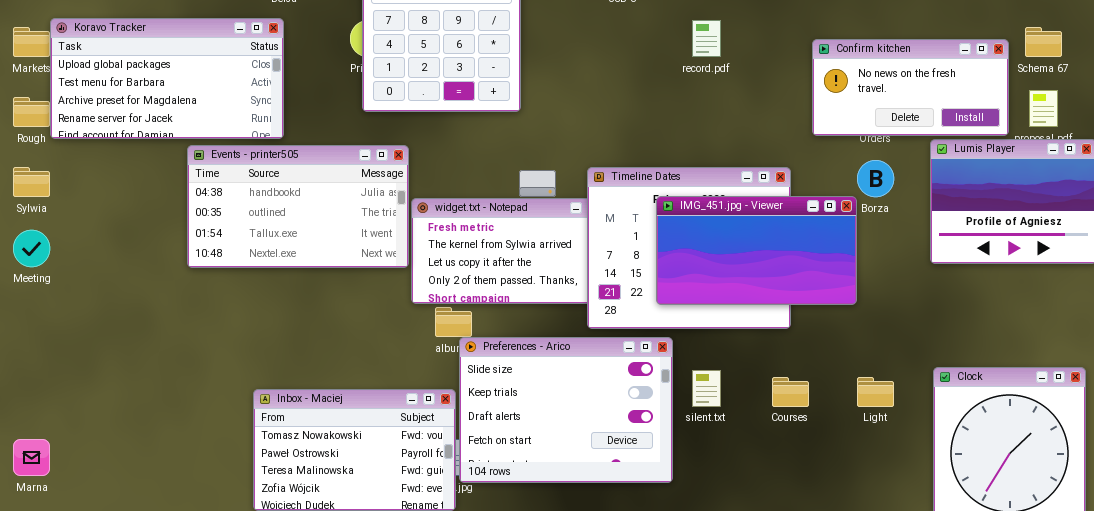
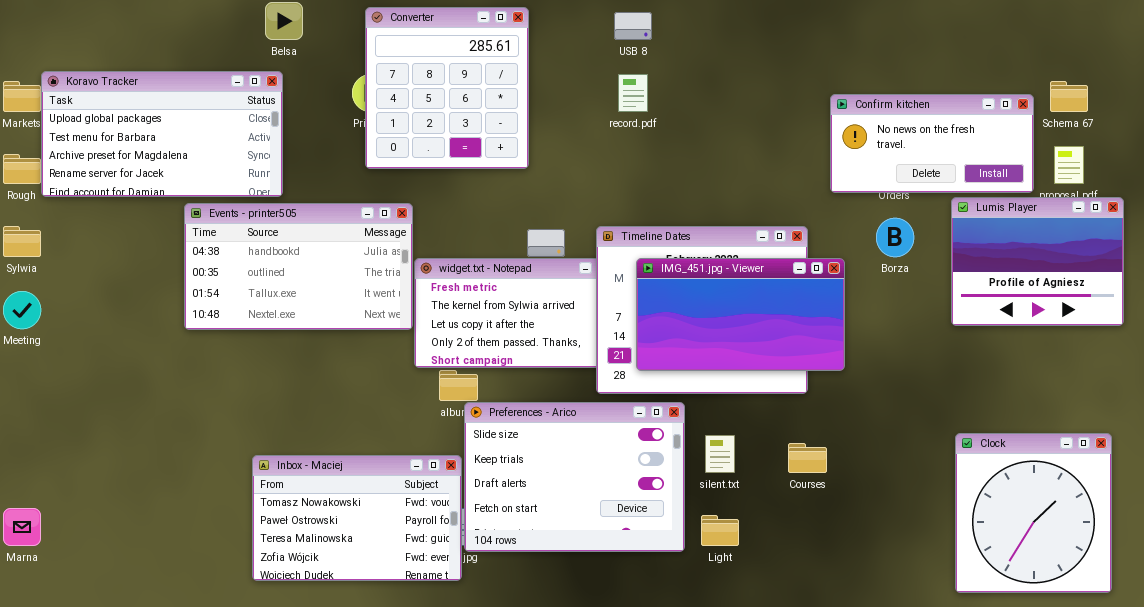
record.pdf: [692,20,721,57] -> [618,74,648,112], moved
IMG_451.jpg - Viewer: [656,196,857,305] -> [636,258,845,371], moved
Light: [857,377,894,407] -> [701,515,739,546], moved

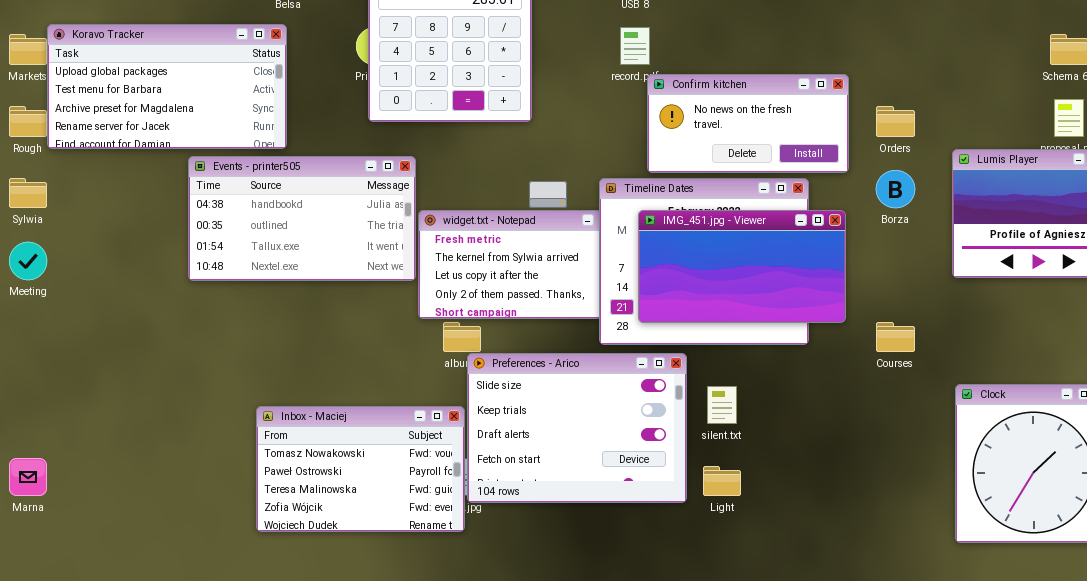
Confirm kitchen: [830,94,1034,193] -> [647,74,849,173], moved
Courses: [788,443,827,473] -> [876,322,915,352], moved

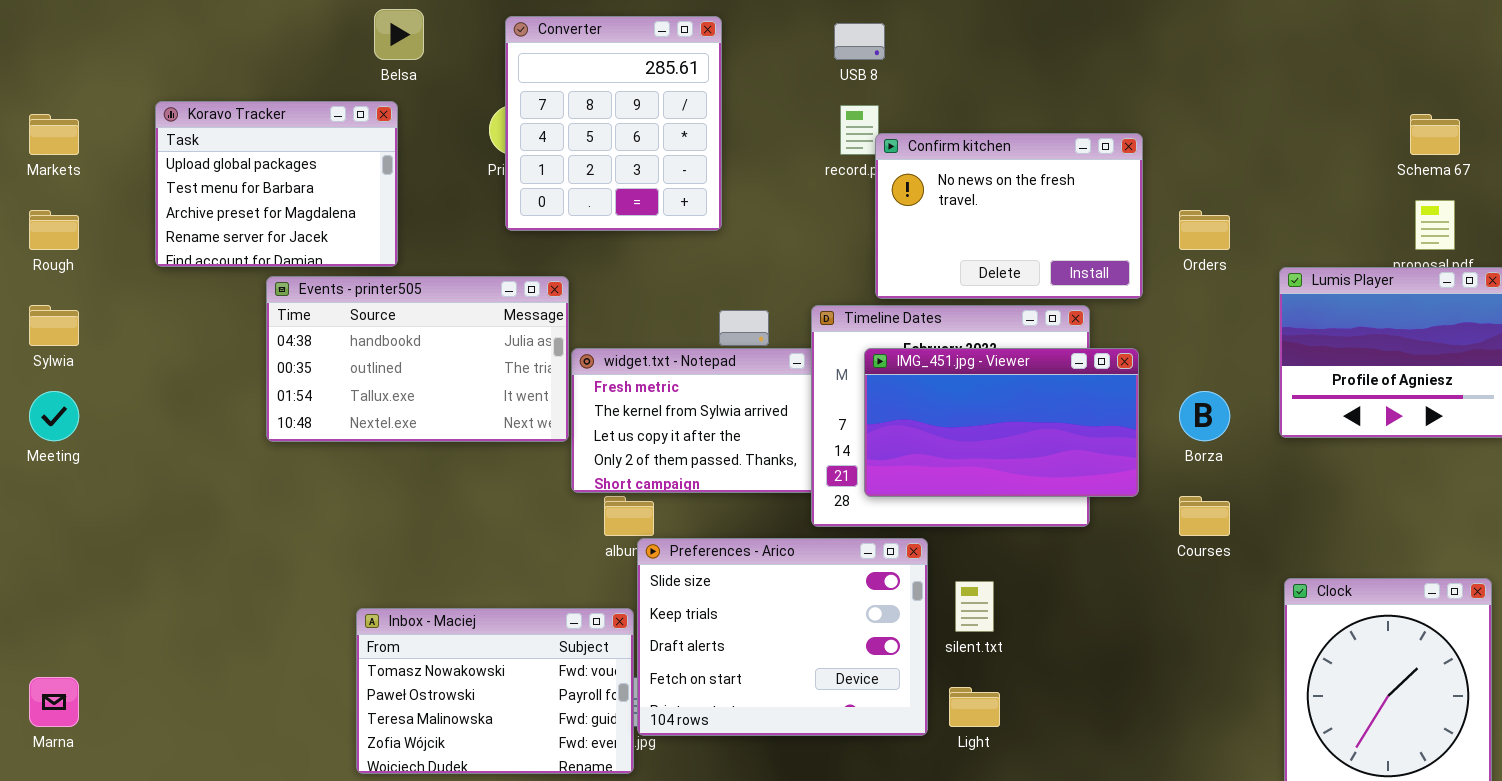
Koravo Tracker: [47,24,287,149] -> [155,101,398,267], resized
Confirm kitchen: [647,74,849,173] -> [875,133,1143,299], resized
Borza: [876,170,915,208] -> [1179,391,1230,441], moved

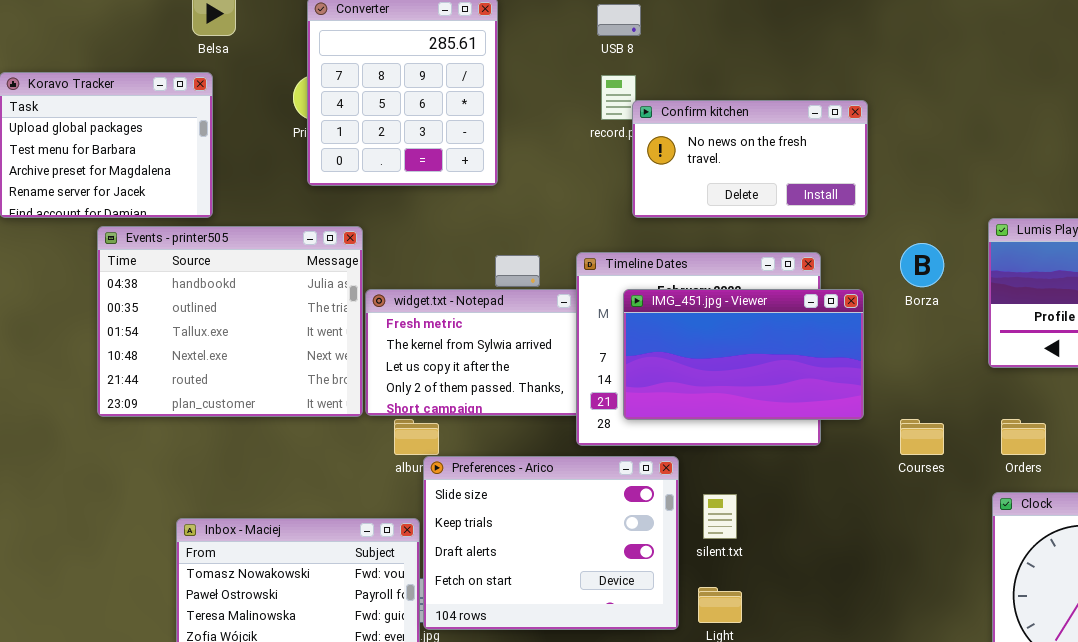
Confirm kitchen: [875,133,1143,299] -> [632,100,868,218], resized
Orders: [1179,210,1230,250] -> [1001,419,1046,455], moved
Events - printer505: [266,276,569,442] -> [97,226,363,417], resized
Borza: [1179,391,1230,441] -> [900,243,944,287], moved

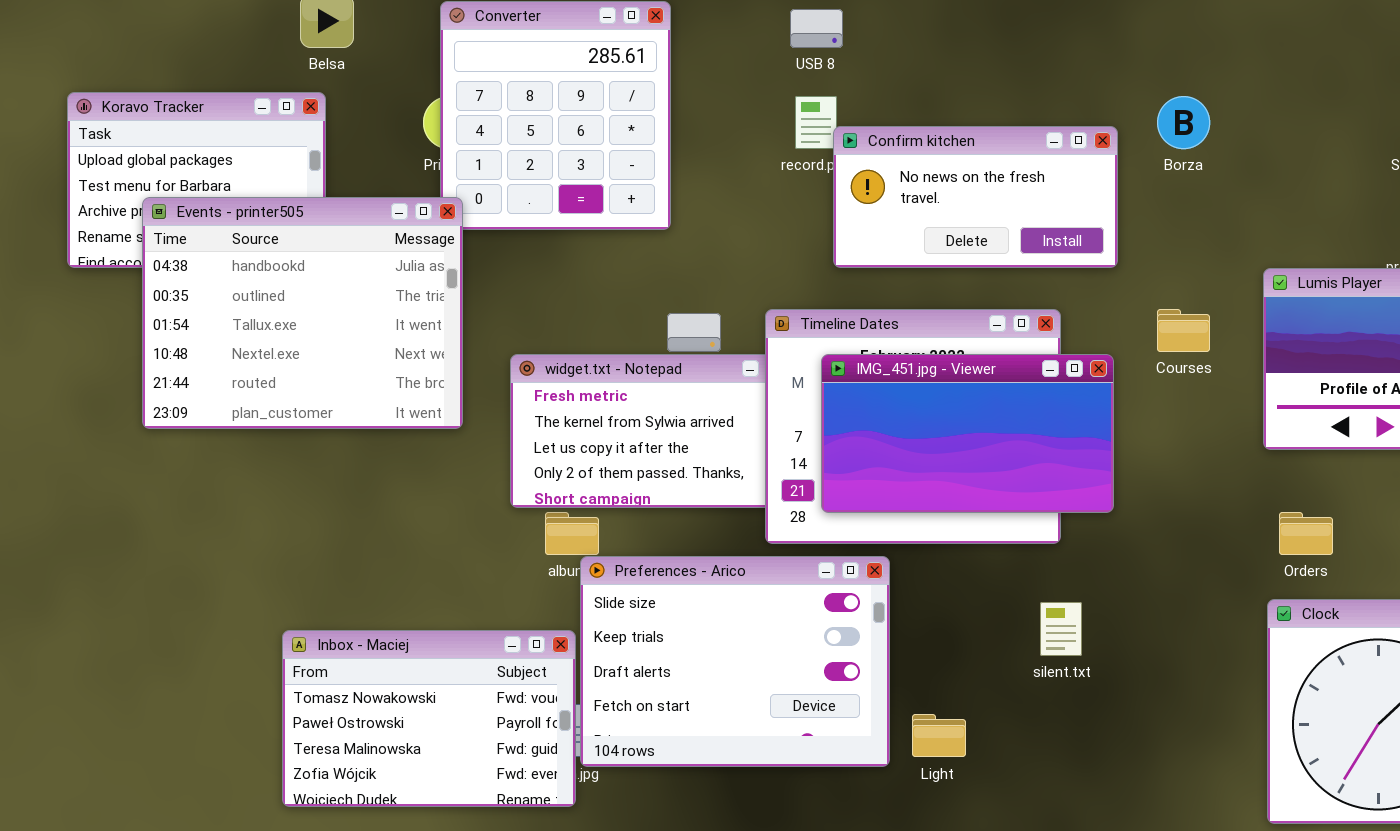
Events - printer505: [97,226,363,417] -> [142,197,463,429], moved
Borza: [900,243,944,287] -> [1157,96,1210,149], moved
Courses: [900,419,944,455] -> [1157,309,1210,352], moved
silent.txt: [703,494,737,539] -> [1040,602,1082,656], moved

